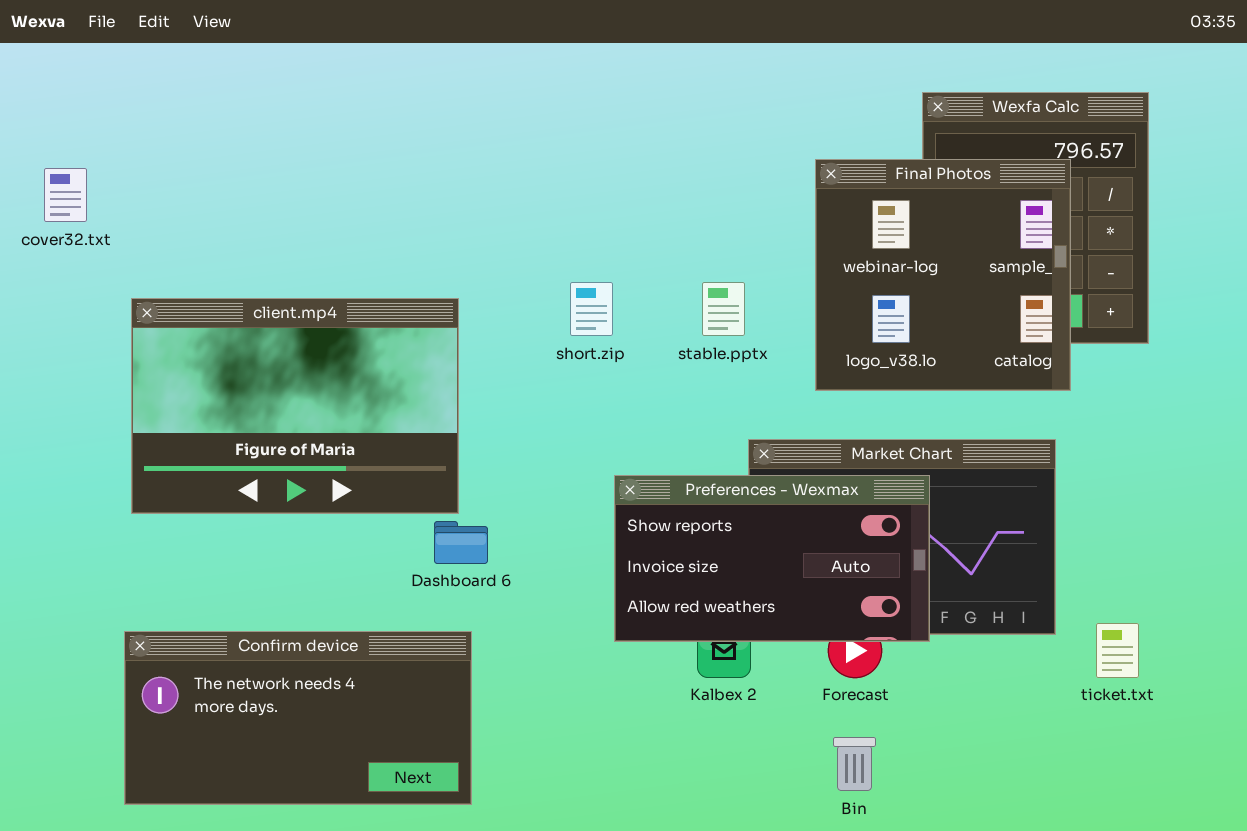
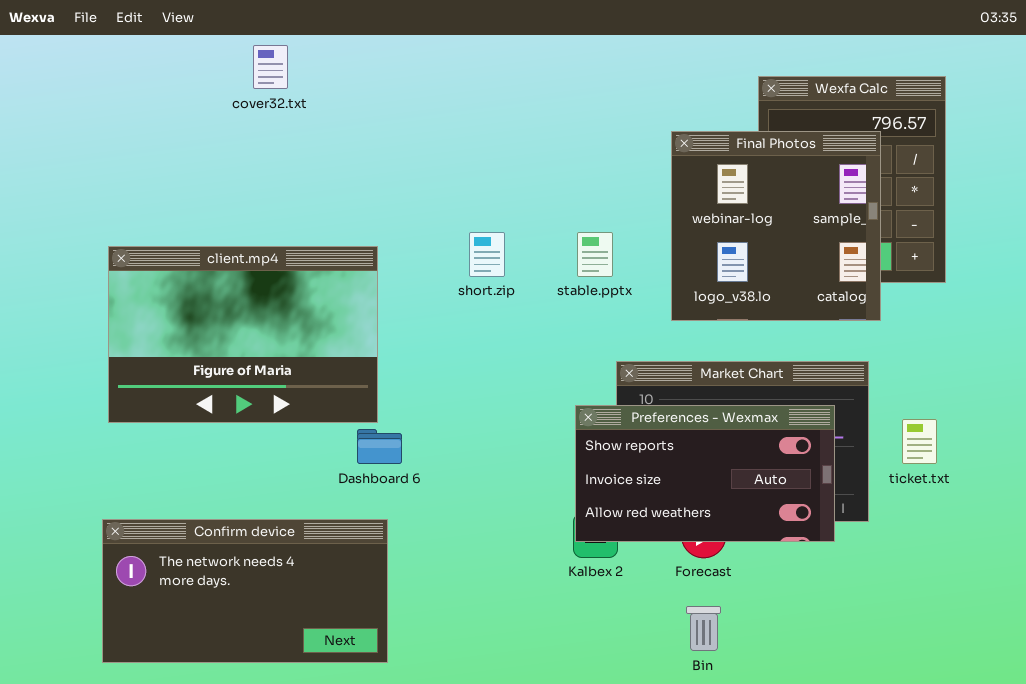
cover32.txt: [44,168,87,222] -> [253,45,288,89], moved
Preferences - Wexmax: [614,475,930,642] -> [575,405,835,542], moved
ticket.txt: [1096,623,1139,678] -> [902,419,937,464], moved

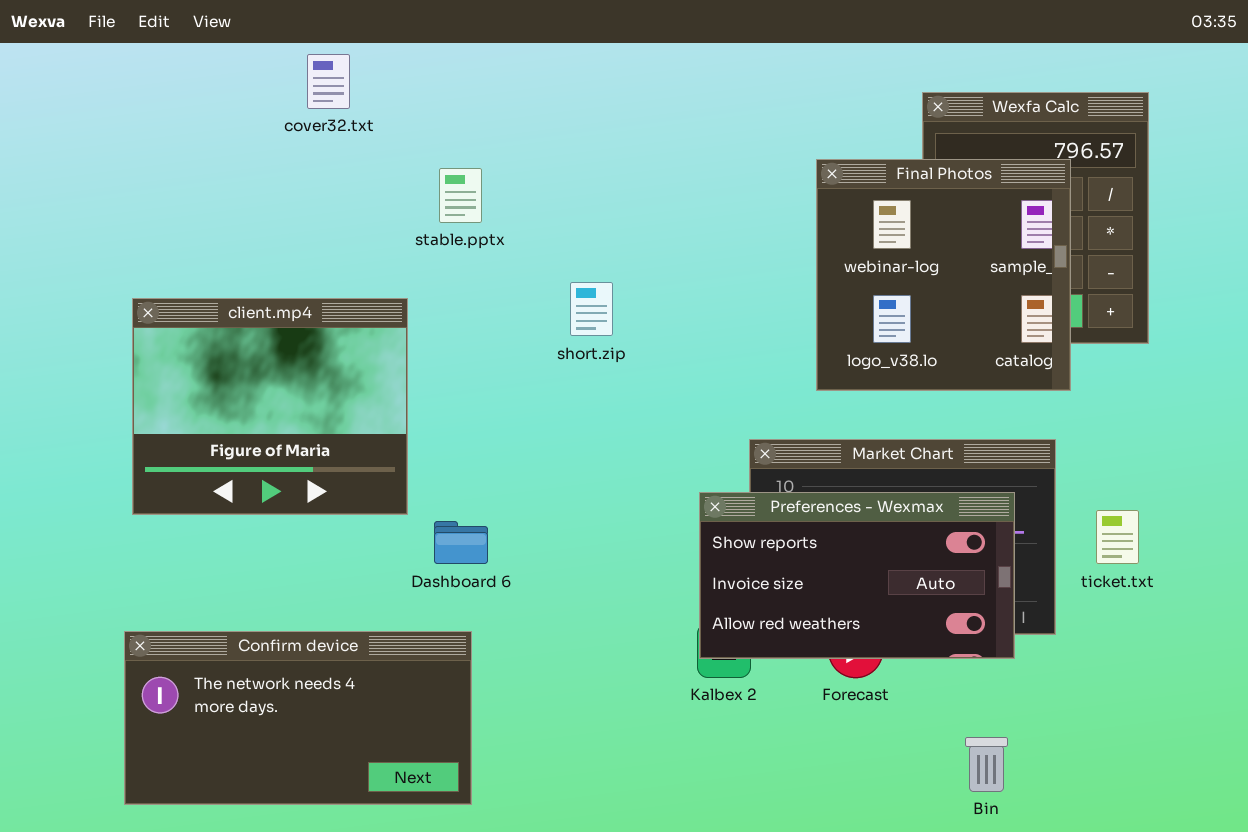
stable.pptx: [577,232,613,277] -> [439,168,482,223], moved
client.mp4: [108,246,378,423] -> [132,298,408,515], resized
Bin: [686,606,721,651] -> [965,737,1008,792], moved

